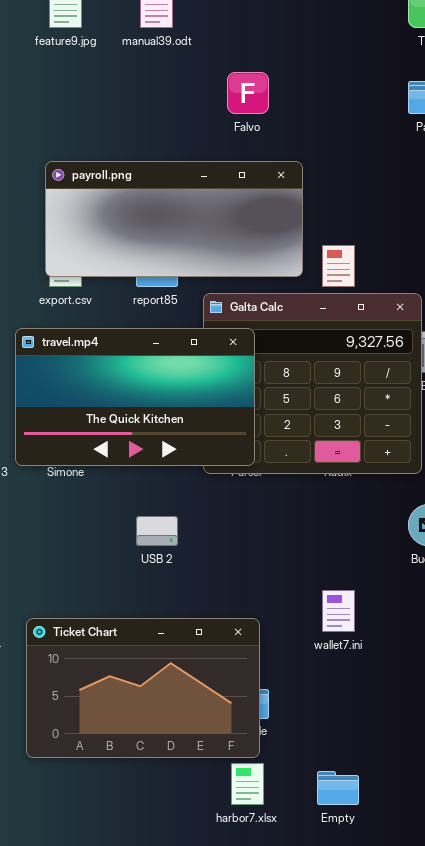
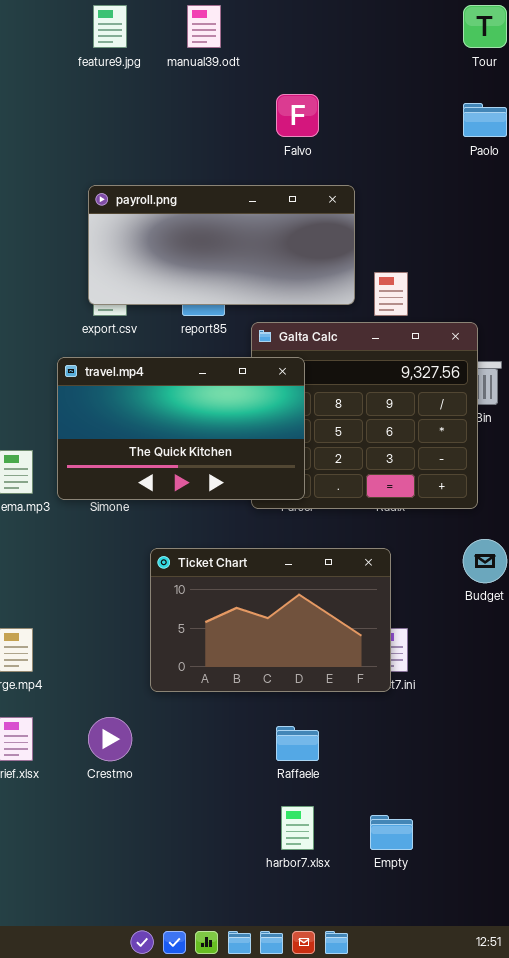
Ticket Chart: [26,618,260,758] -> [150,548,391,692], moved

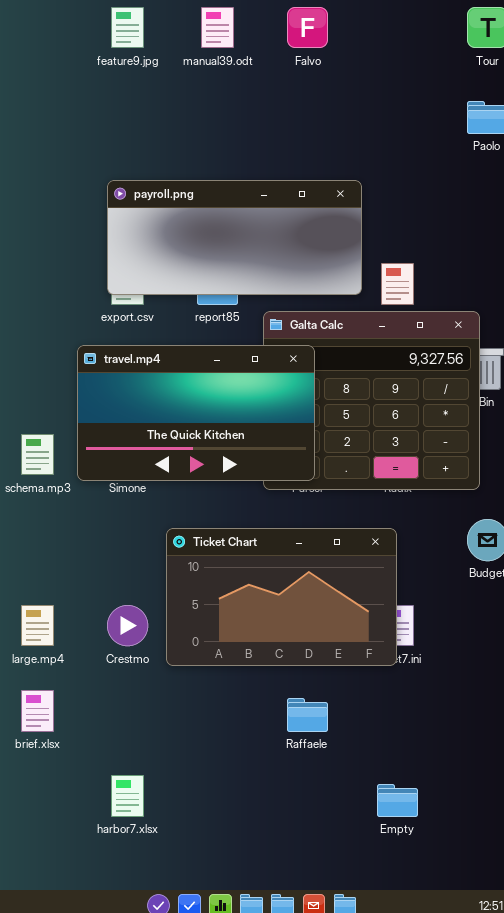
Falvo: [276,94,319,137] -> [287,7,328,48], moved
Crestmo: [88,717,132,761] -> [107,605,148,646], moved
harbor7.xlsx: [281,806,314,850] -> [111,775,144,817], moved

